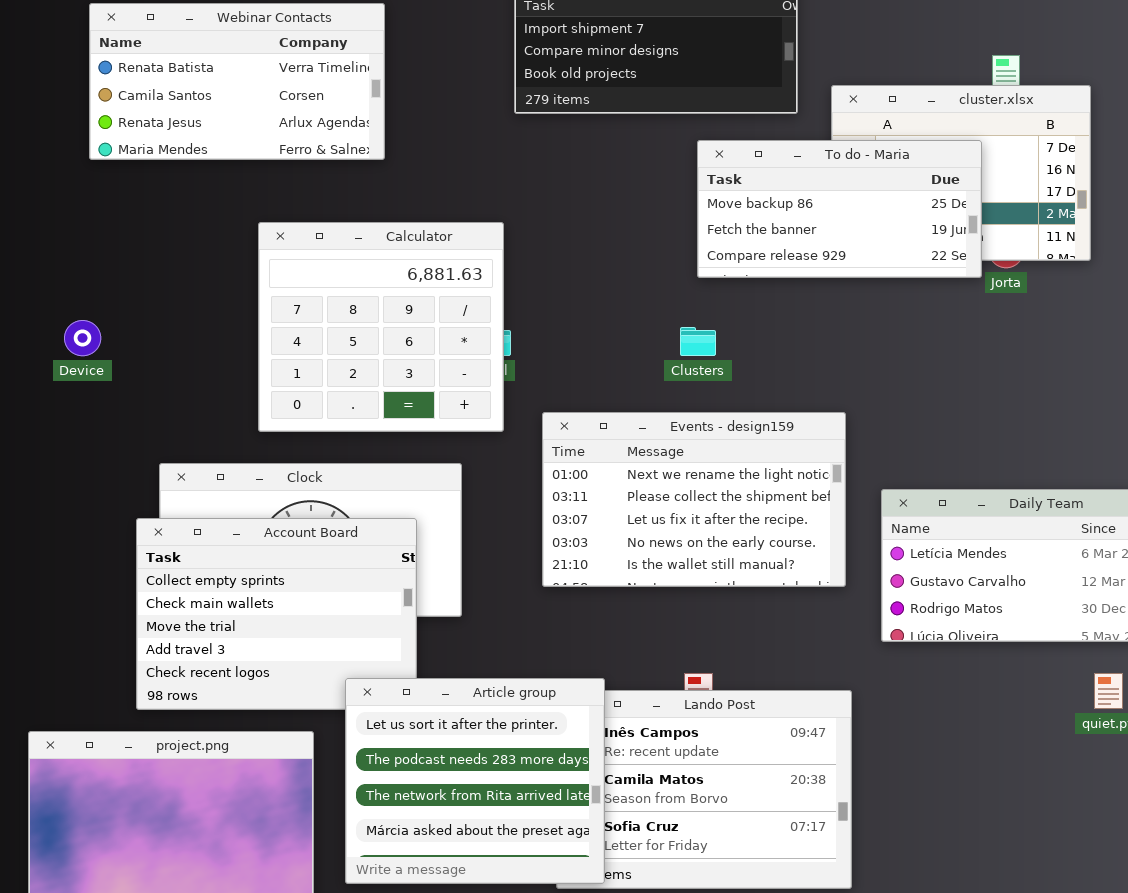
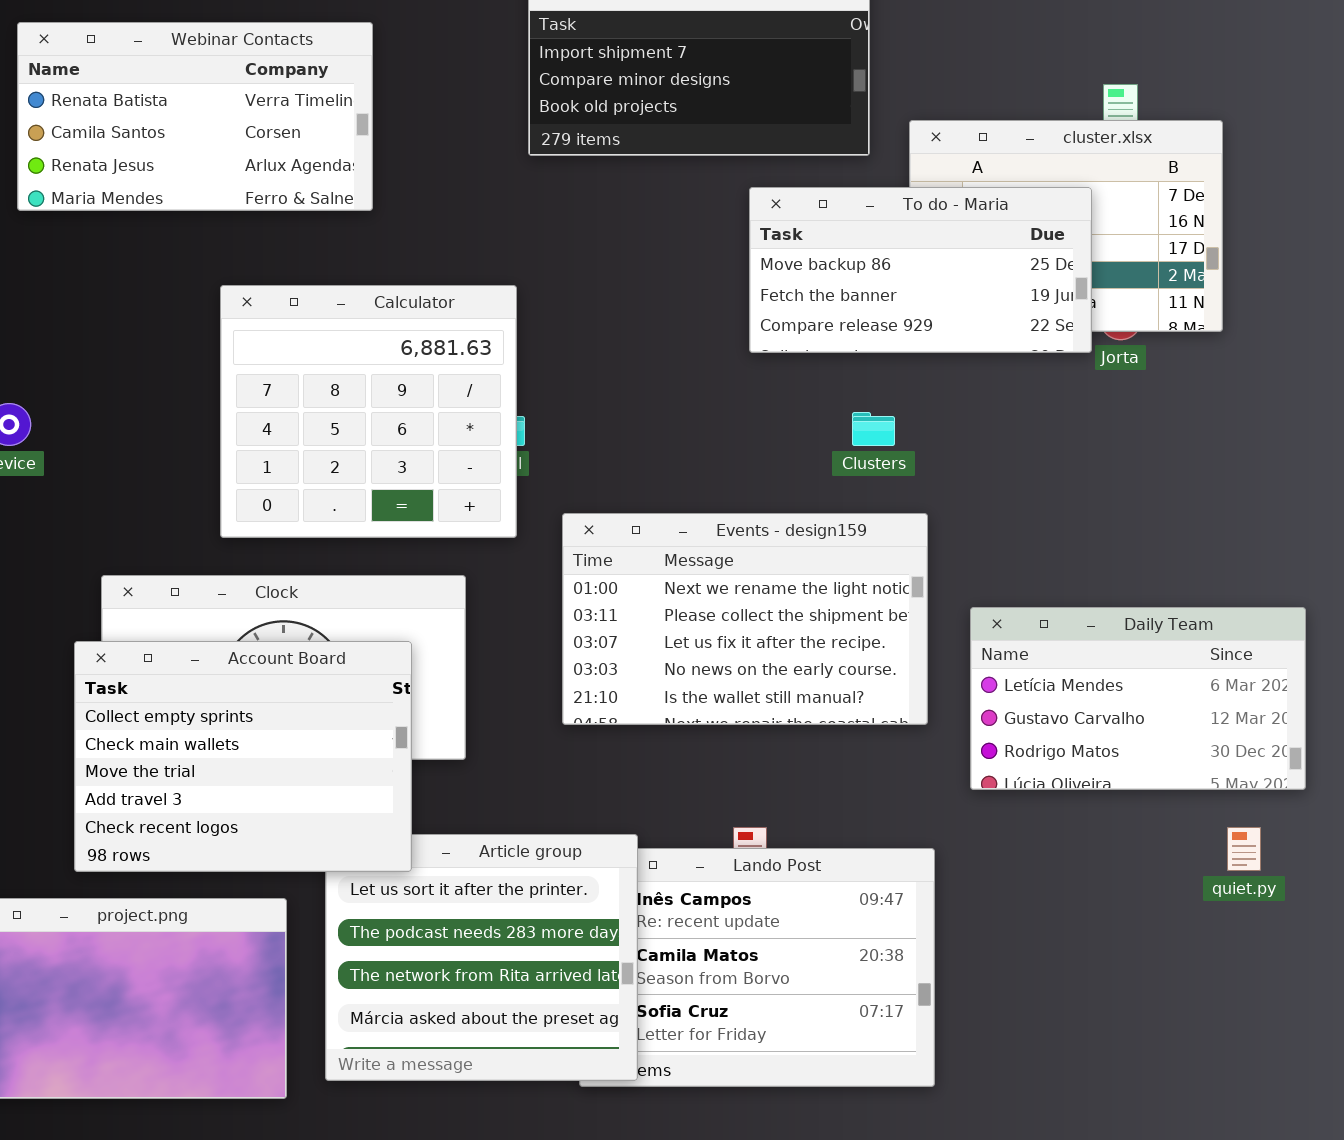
Clusters: [680,327,716,356] -> [852,412,895,446], moved
Account Board: [136,518,417,710] -> [74,641,412,872], raised

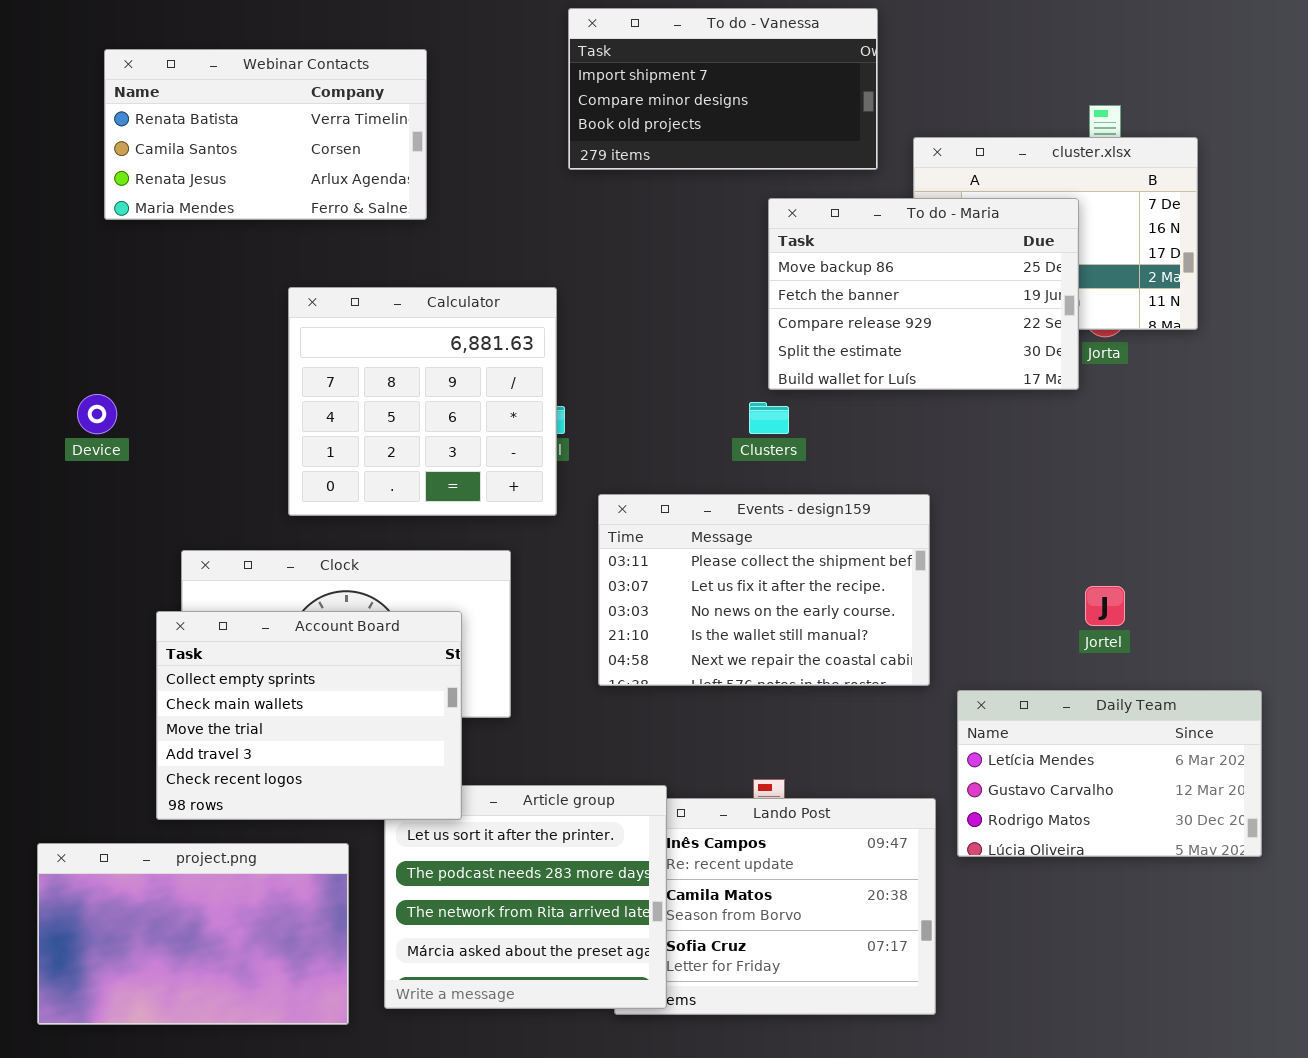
To do - Maria: [749,187,1092,353] -> [768,198,1079,390], resized
Clusters: [852,412,895,446] -> [749,402,789,434], moved
Events - design159: [562,513,928,725] -> [598,494,930,686], scrolled down 1 row
Daily Team: [970,607,1306,790] -> [957,690,1262,857], moved

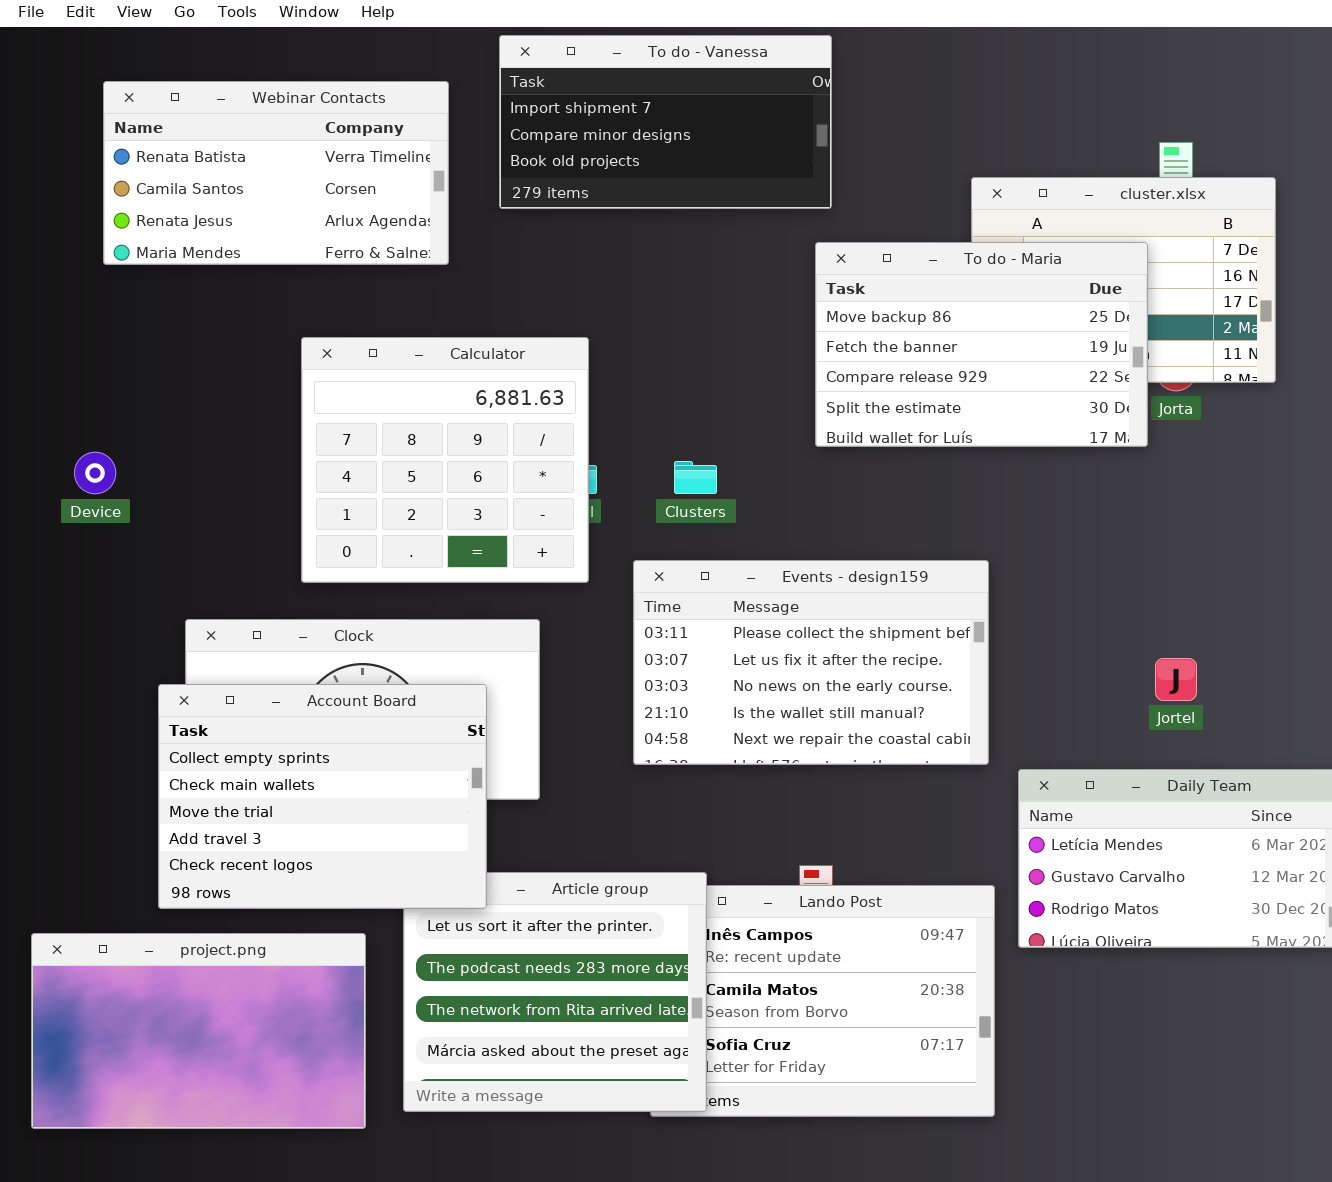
To do - Vanessa: [568,8,878,170] -> [499,35,832,209], moved
Clusters: [749,402,789,434] -> [674,461,717,494], moved

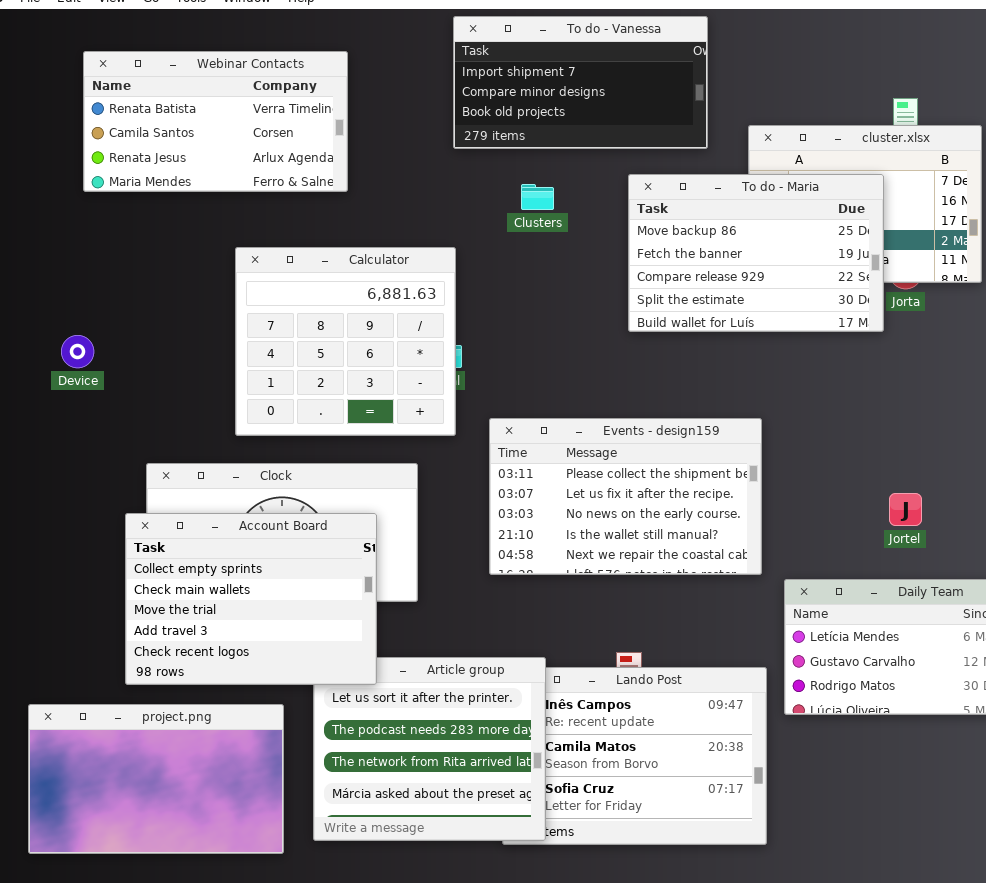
To do - Vanessa: [499,35,832,209] -> [453,16,708,149], moved
Clusters: [674,461,717,494] -> [521,184,554,210], moved

